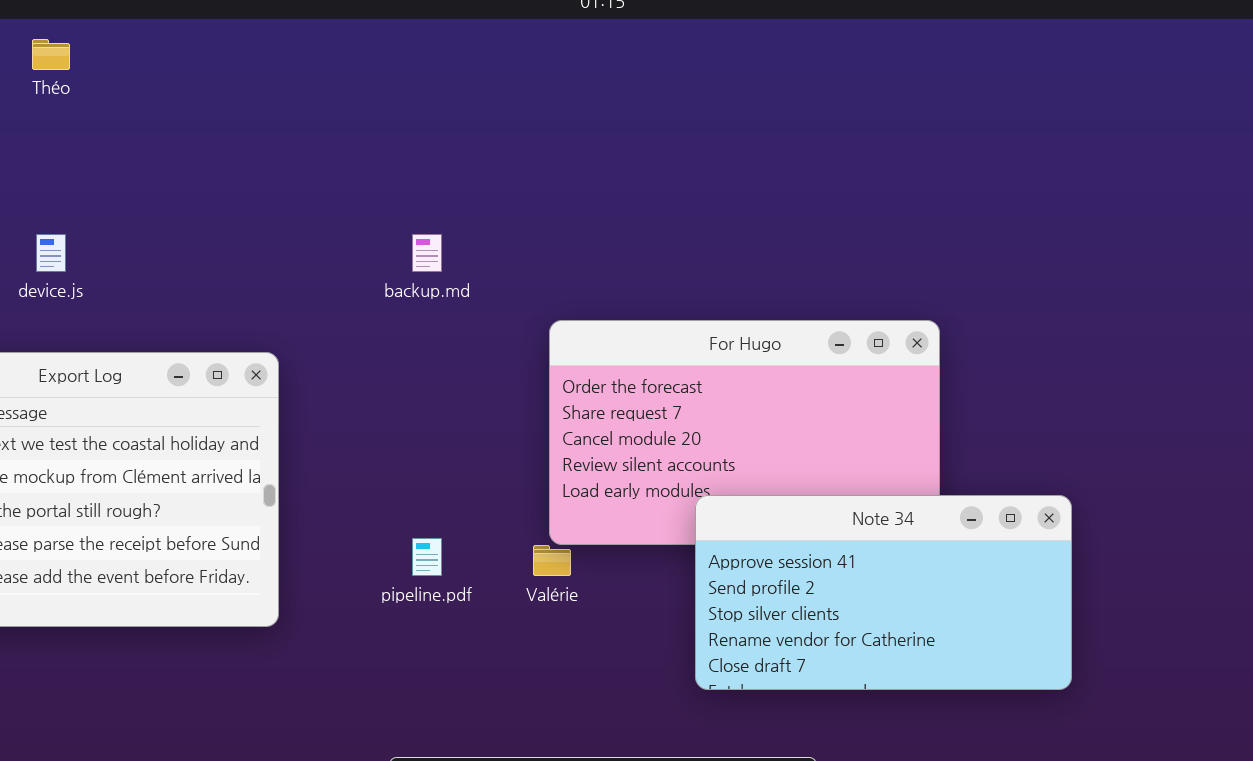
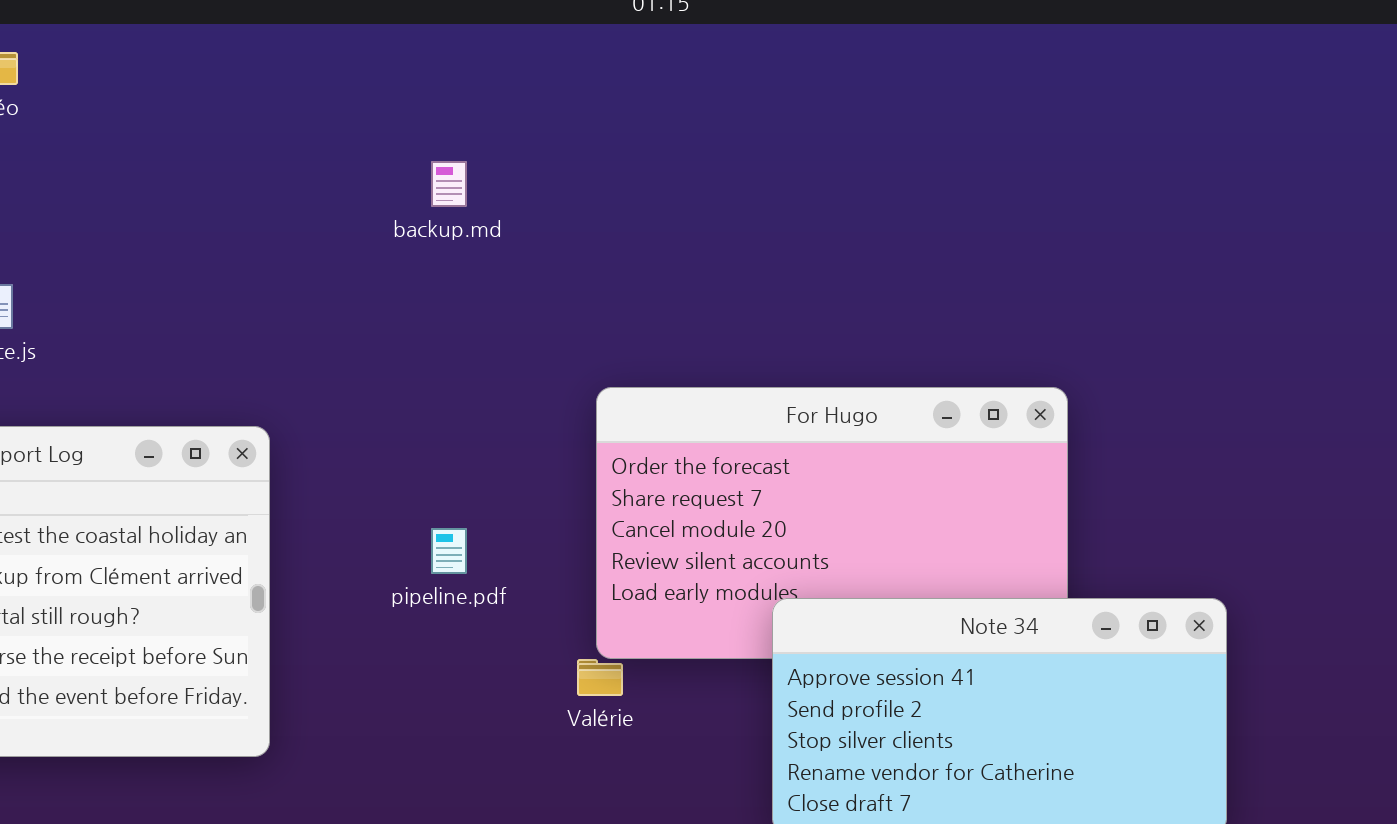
backup.md: [412,234,442,272] -> [431,161,467,207], moved
pipeline.pdf: [412,538,442,576] -> [431,528,467,574], moved

